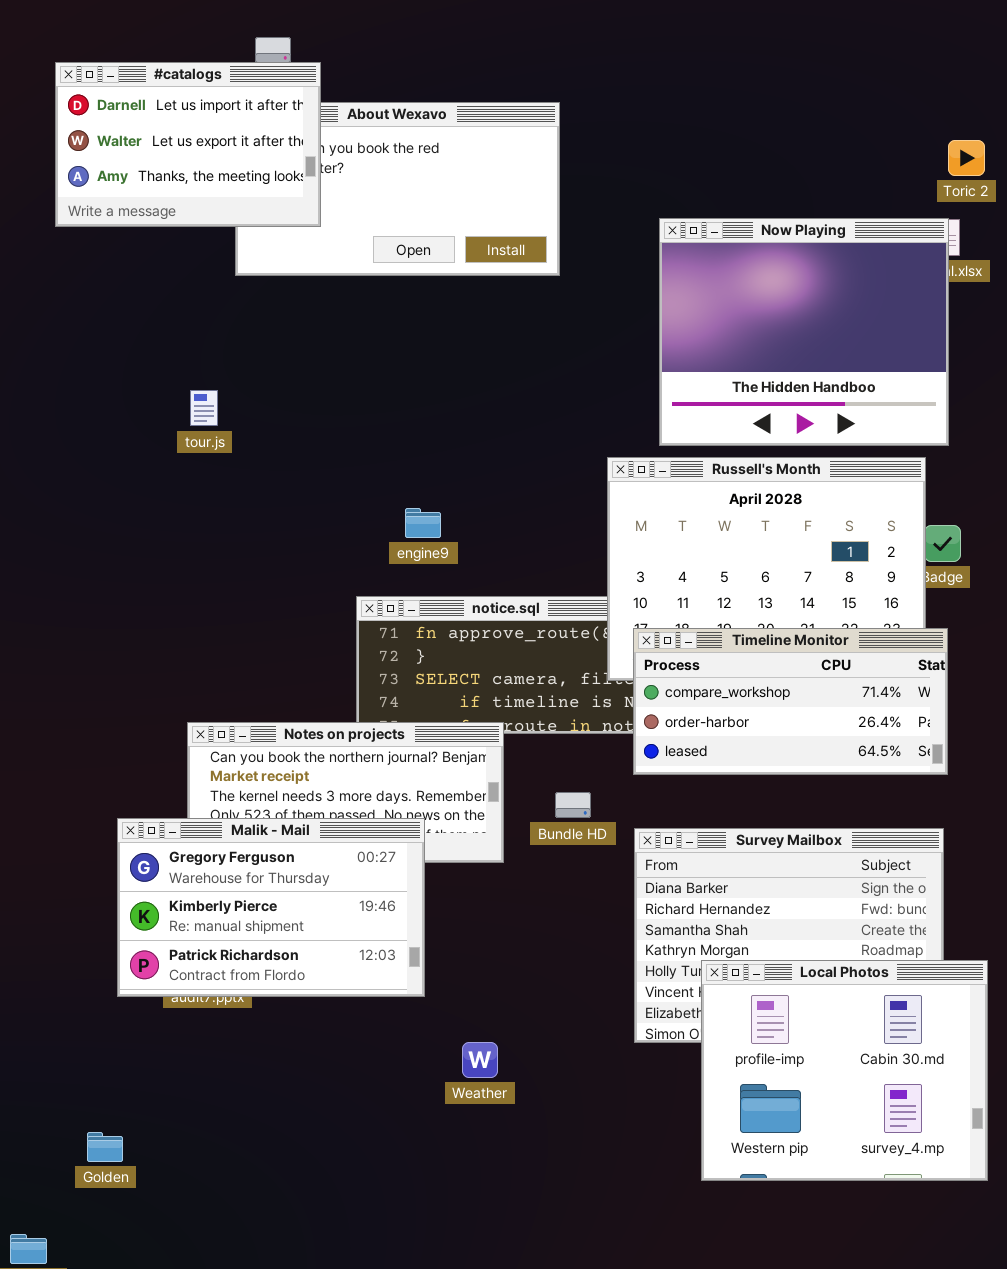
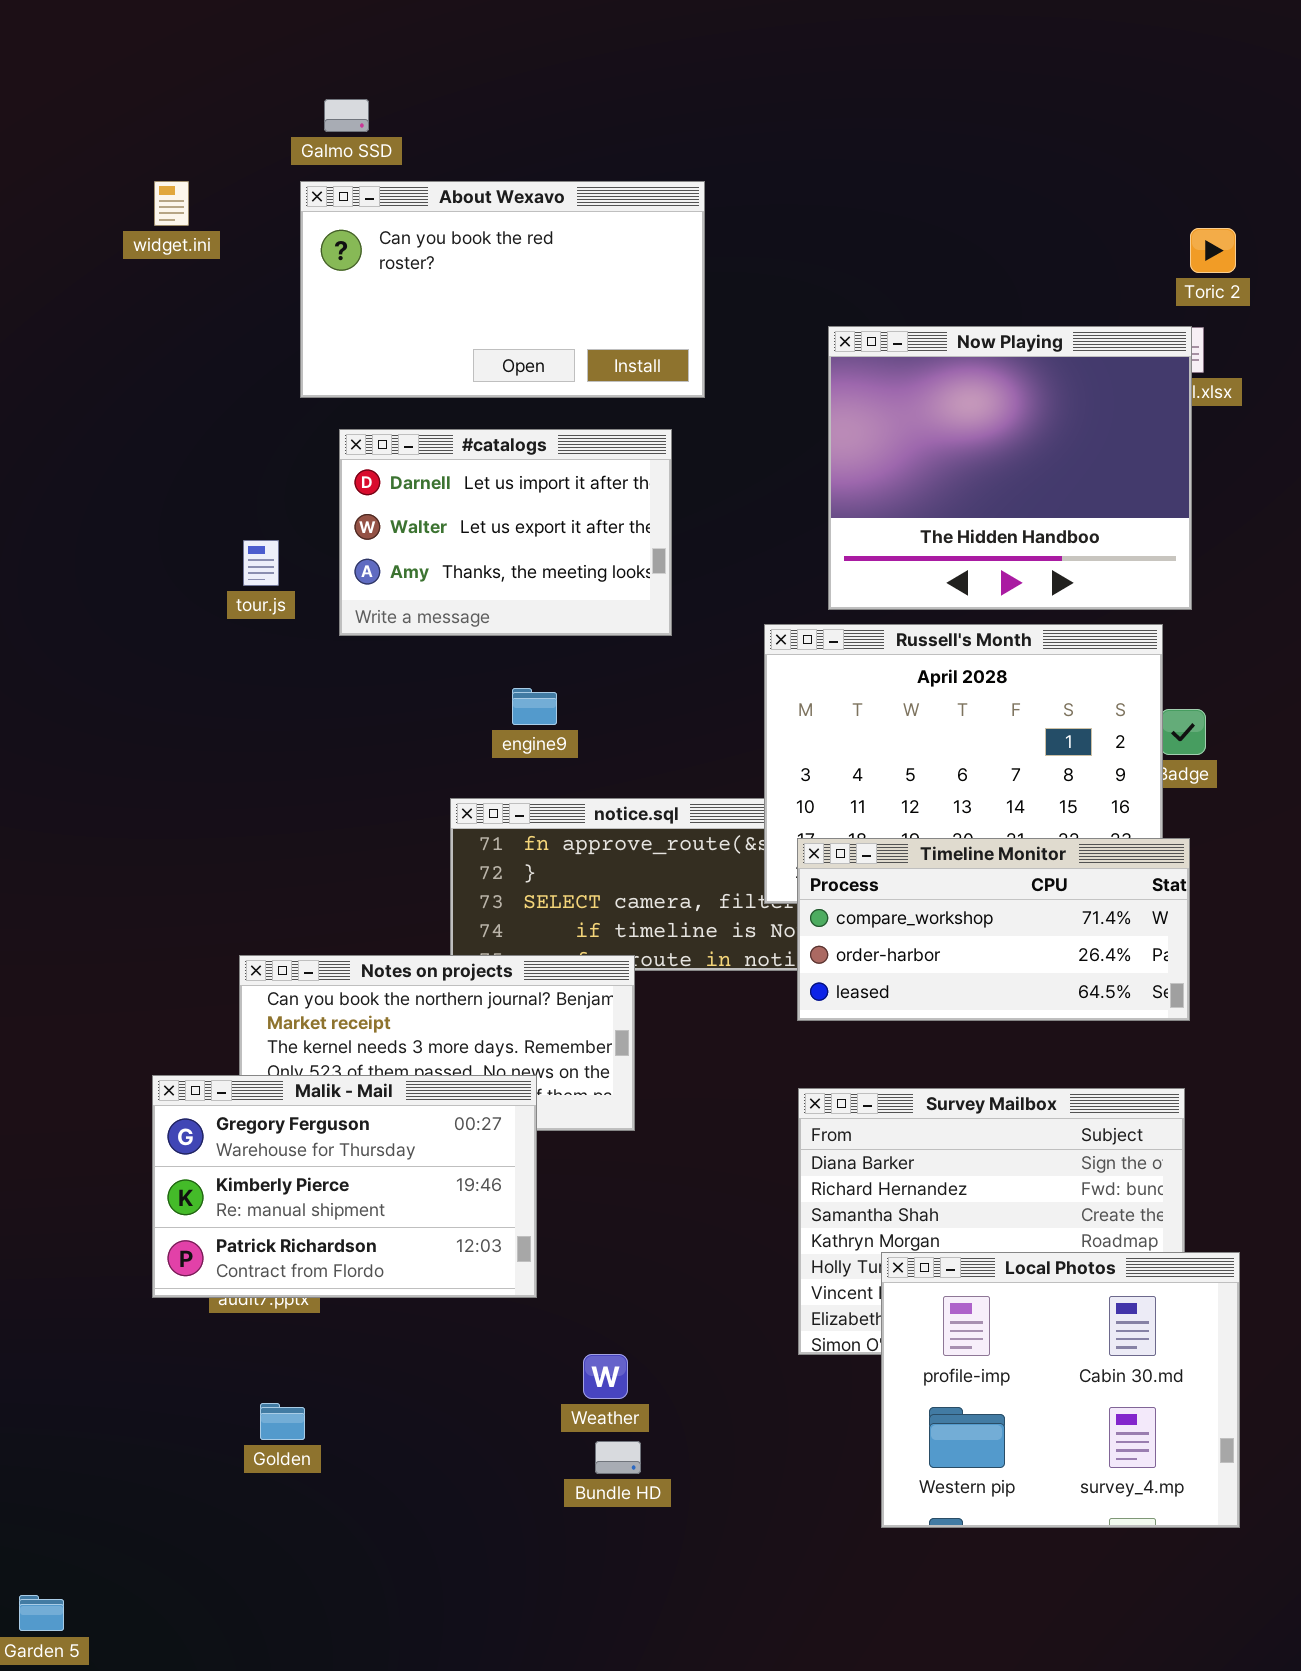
#catalogs: [55,62,321,227] -> [339,429,672,636], moved
Bundle HD: [555,792,591,818] -> [595,1441,641,1474], moved
Golden: [87,1132,123,1162] -> [260,1403,305,1440], moved

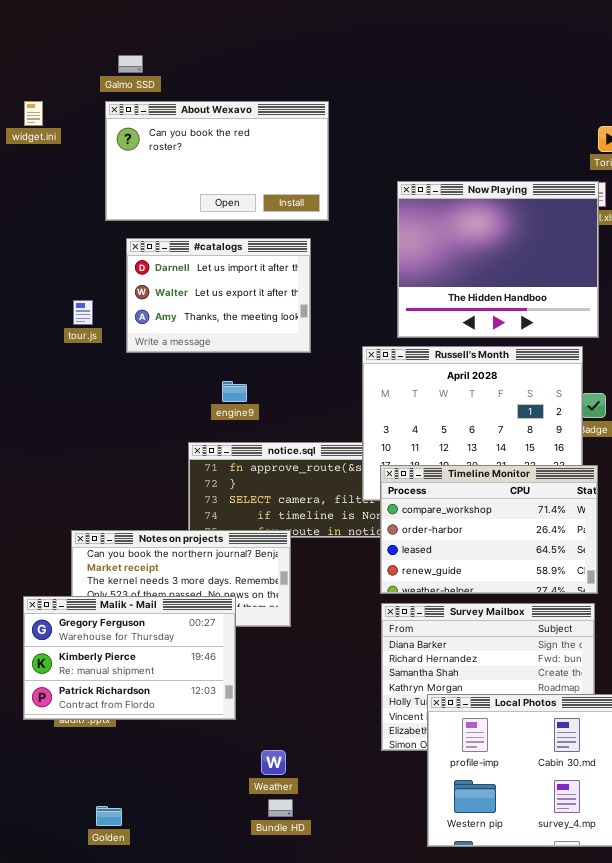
Timeline Monitor: [797,838,1190,1021] -> [380,465,598,594], resized
Golden: [260,1403,305,1440] -> [96,806,122,826], moved

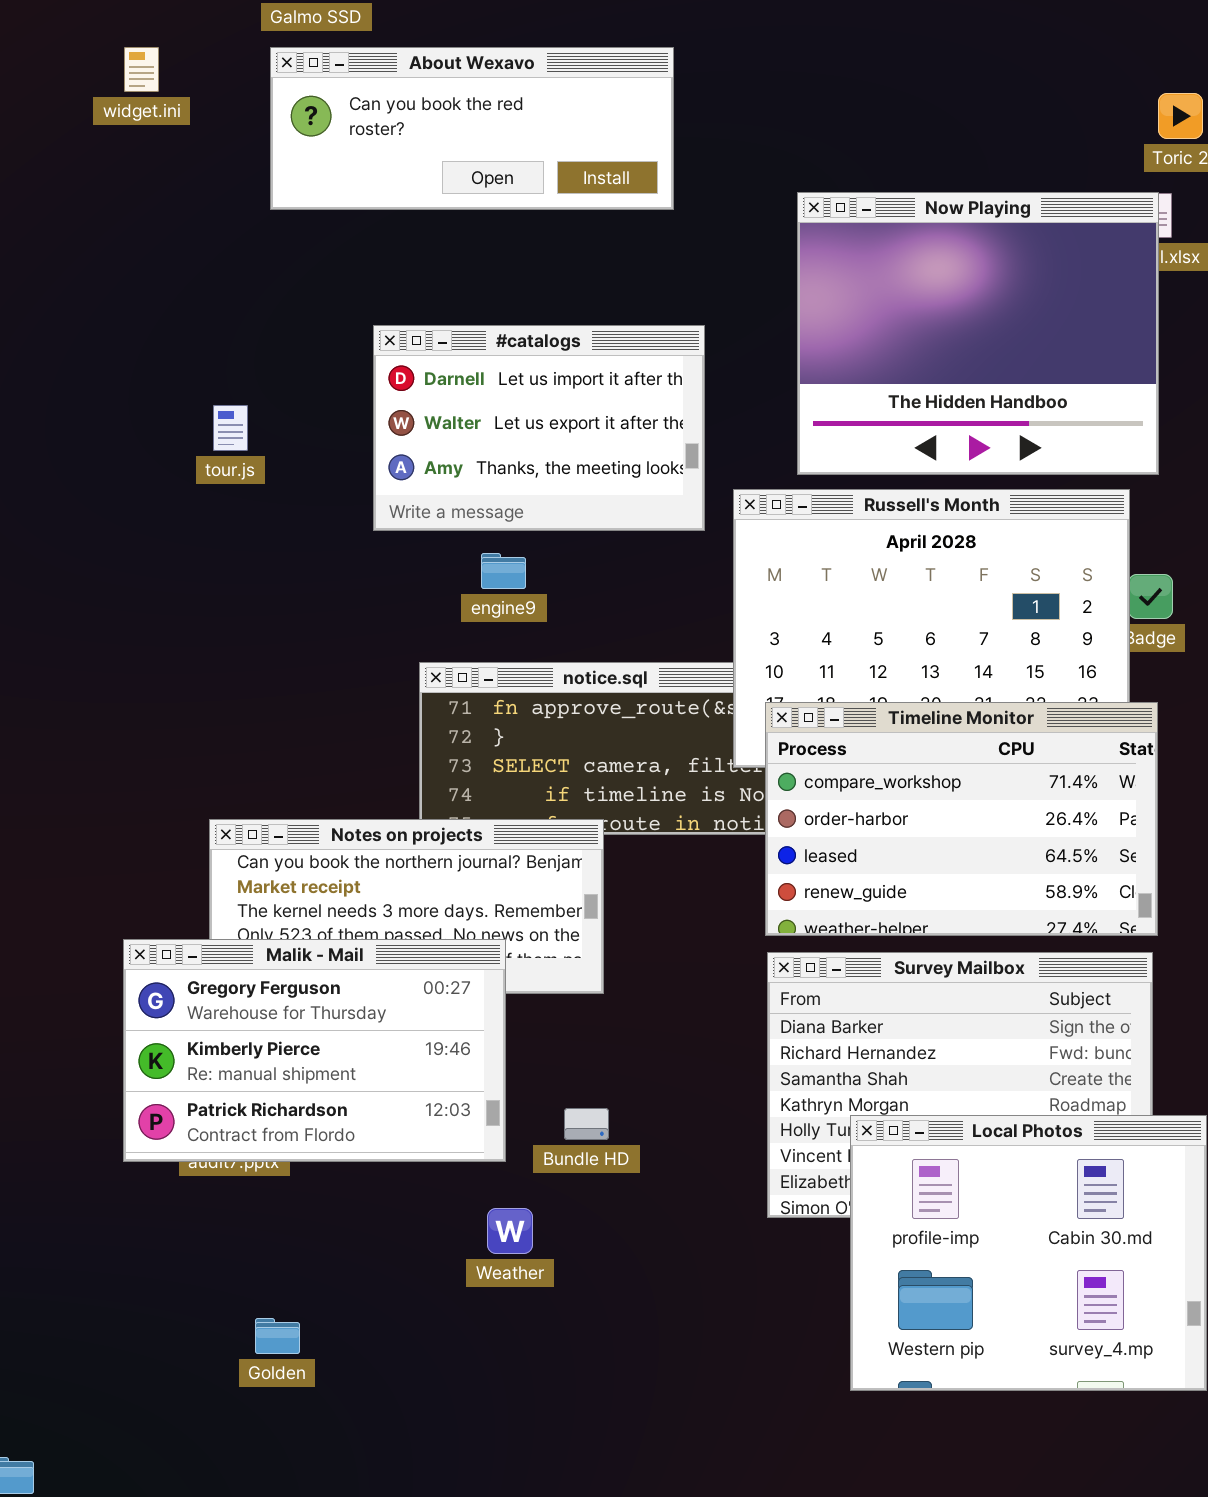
About Wexavo: [105,101,329,221] -> [270,47,674,210], resized
#catalogs: [126,238,311,353] -> [373,325,705,531], moved
Weather: [261,750,286,775] -> [487,1208,533,1254], moved
Bundle HD: [268,799,293,817] -> [564,1108,609,1140], moved

